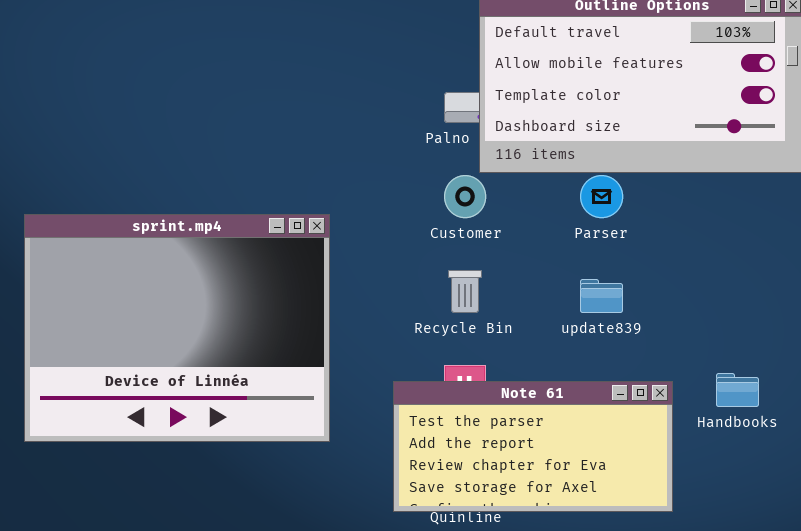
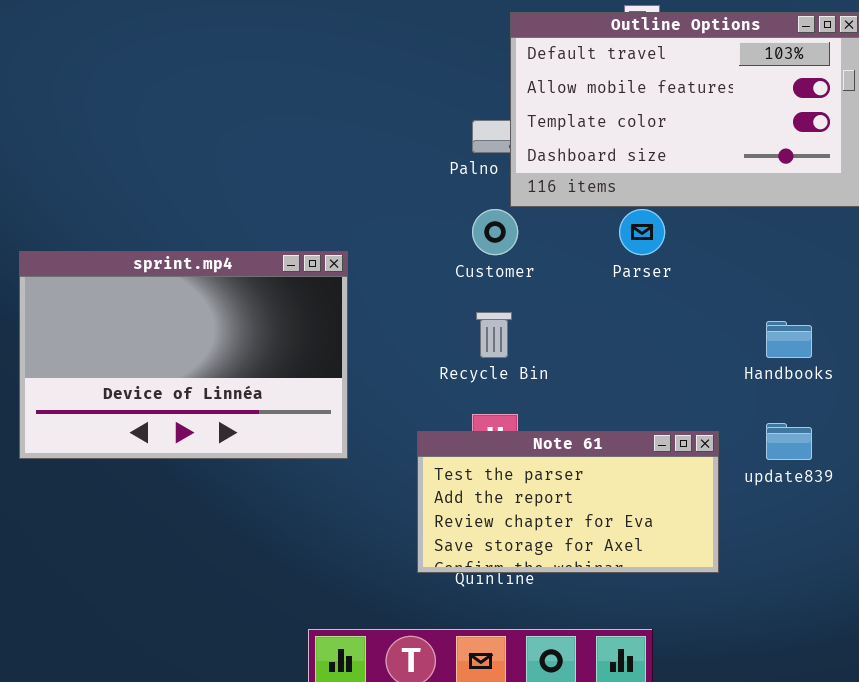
sprint.mp4: [24,214,330,442] -> [19,251,348,459], resized
update839: [580,279,623,313] -> [766,423,812,460], moved
Handbooks: [716,373,759,407] -> [766,321,812,358], moved

